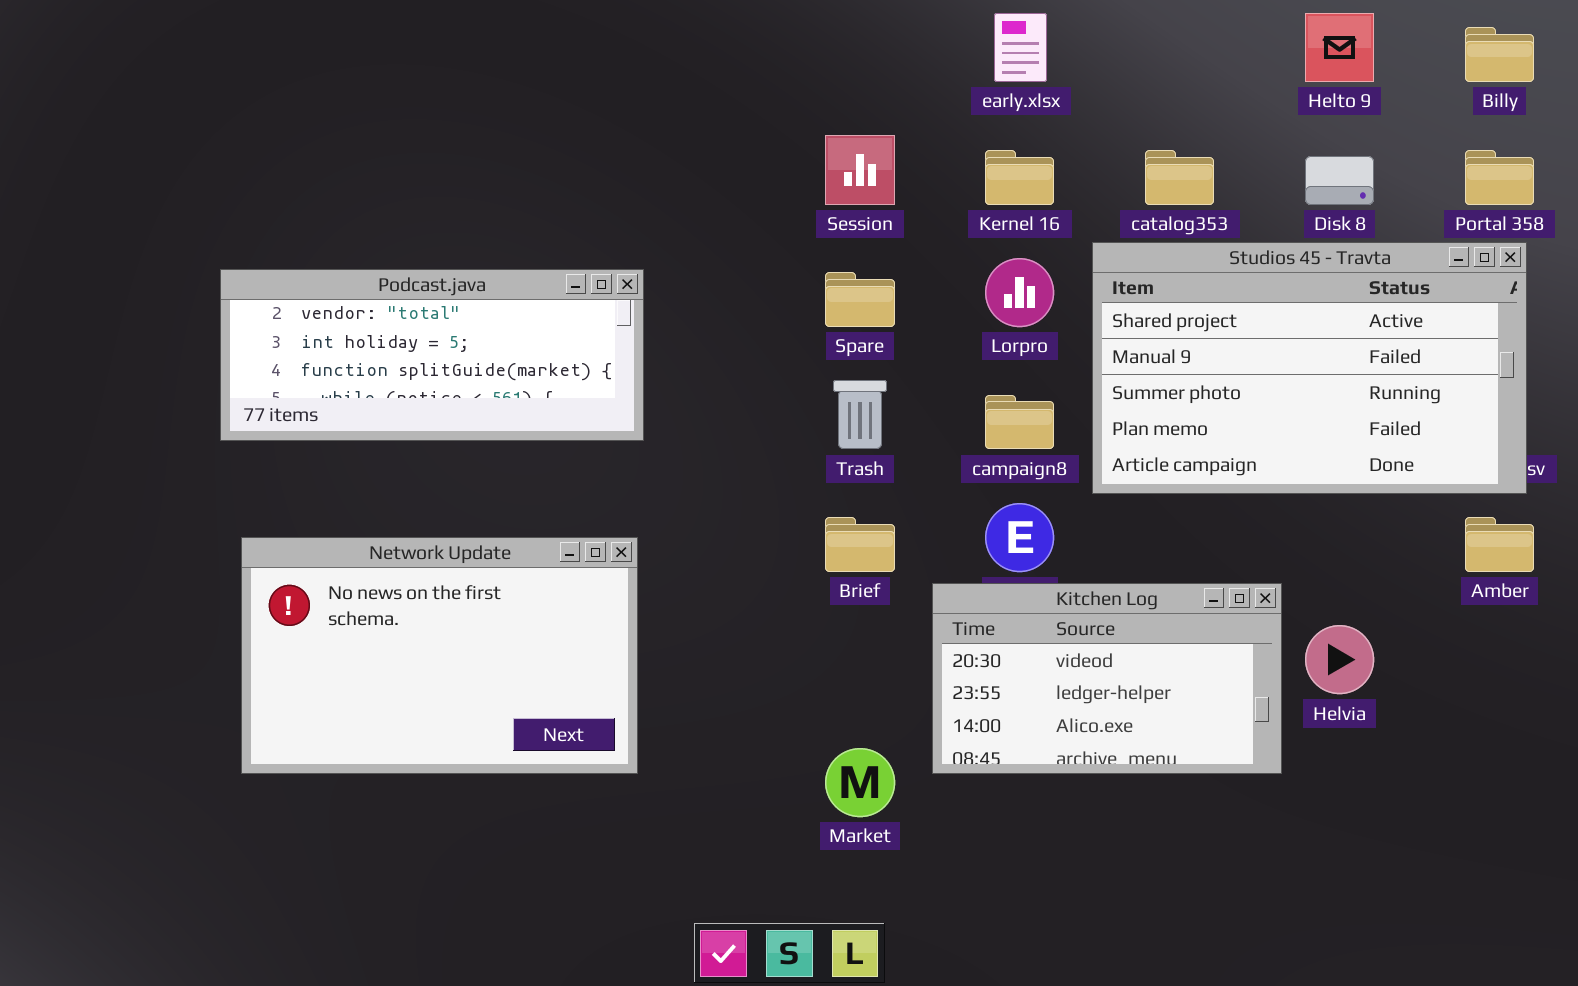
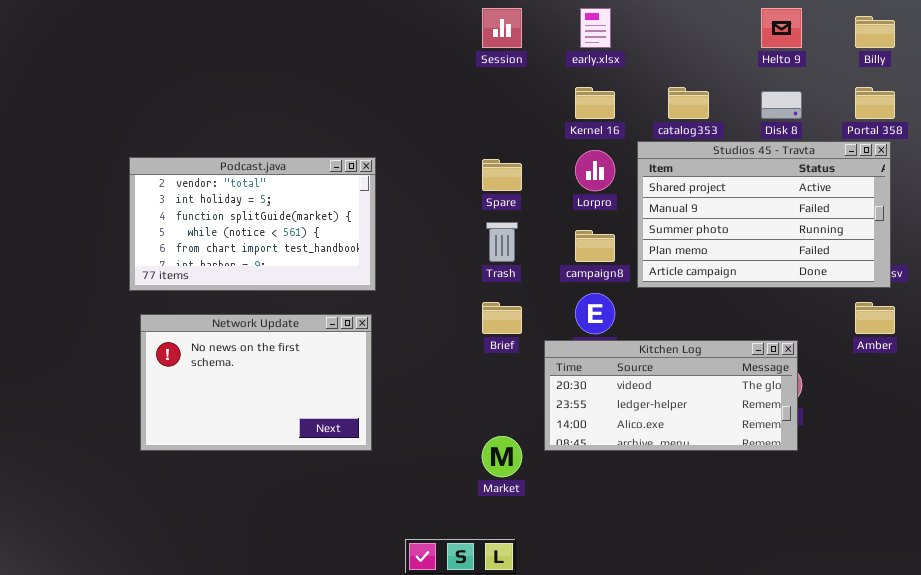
Session: [825,135,895,205] -> [482,8,522,48], moved
Podcast.java: [220,269,644,441] -> [129,157,376,291], resized
Kitchen Log: [932,583,1282,774] -> [544,340,798,451], resized

